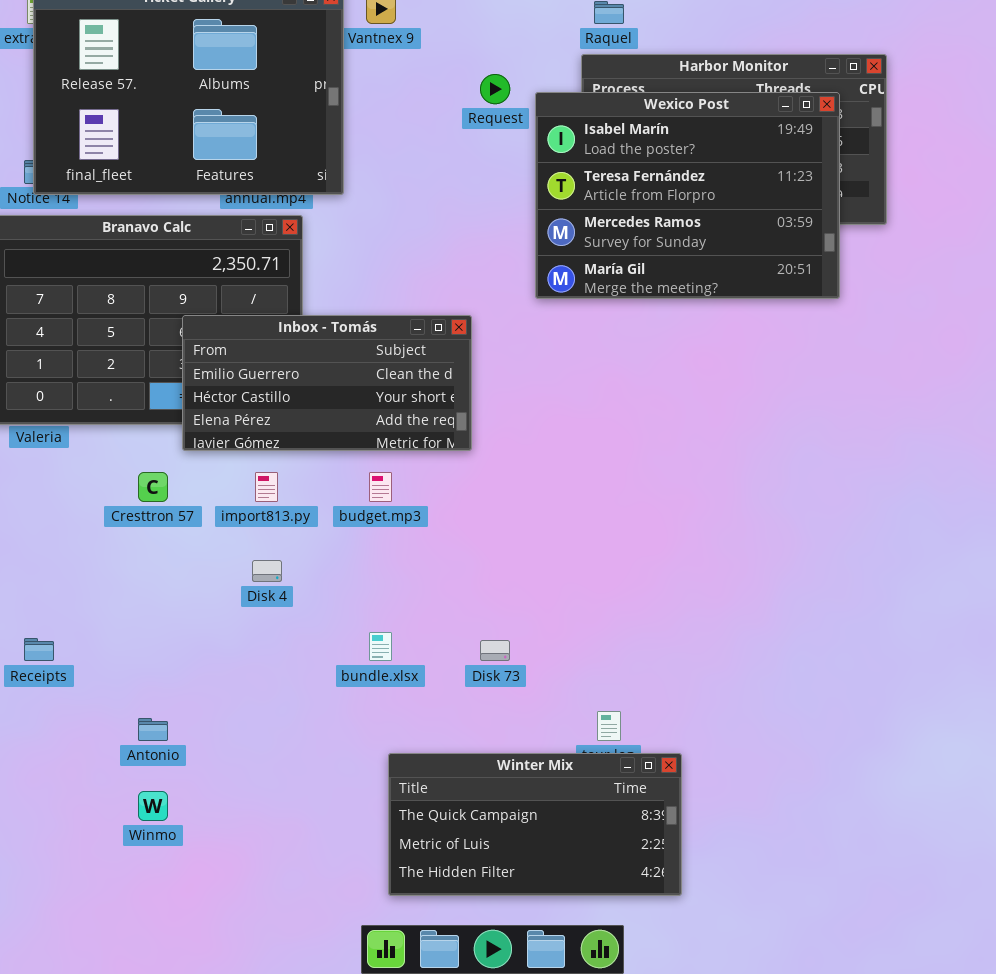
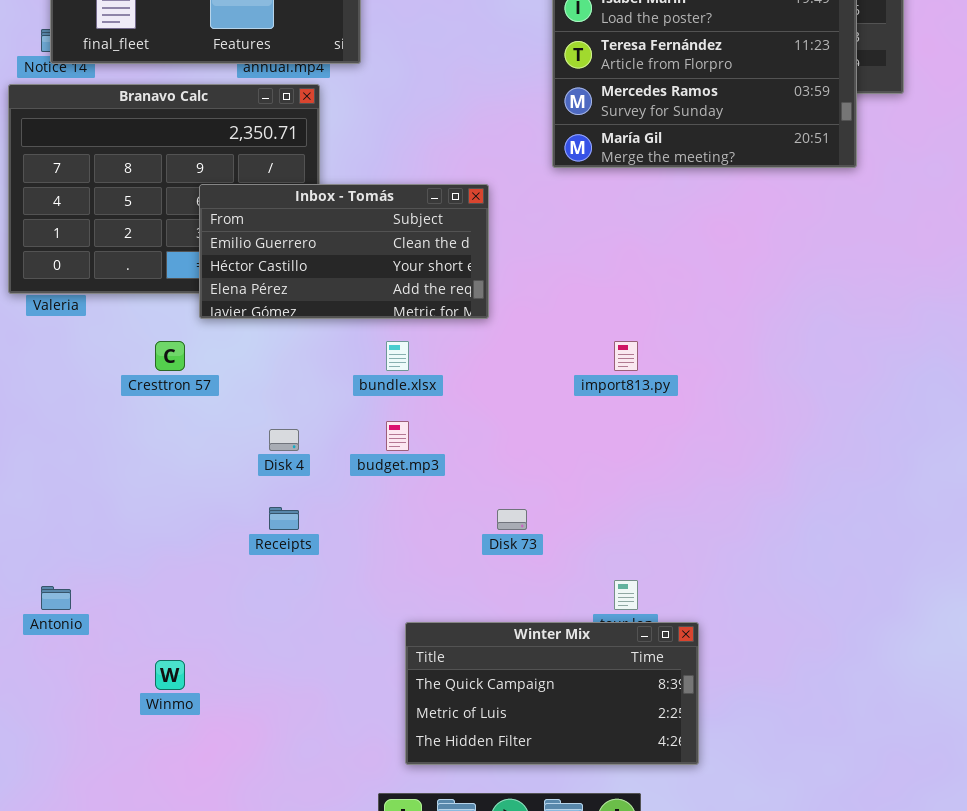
import813.py: [255,472,278,502] -> [614,341,638,371], moved
budget.mp3: [369,472,392,502] -> [386,421,409,451], moved
bundle.xlsx: [369,632,392,661] -> [386,341,409,371], moved
Receipts: [24,638,54,661] -> [269,507,299,530], moved
Antonio: [138,718,168,741] -> [41,586,71,610], moved

